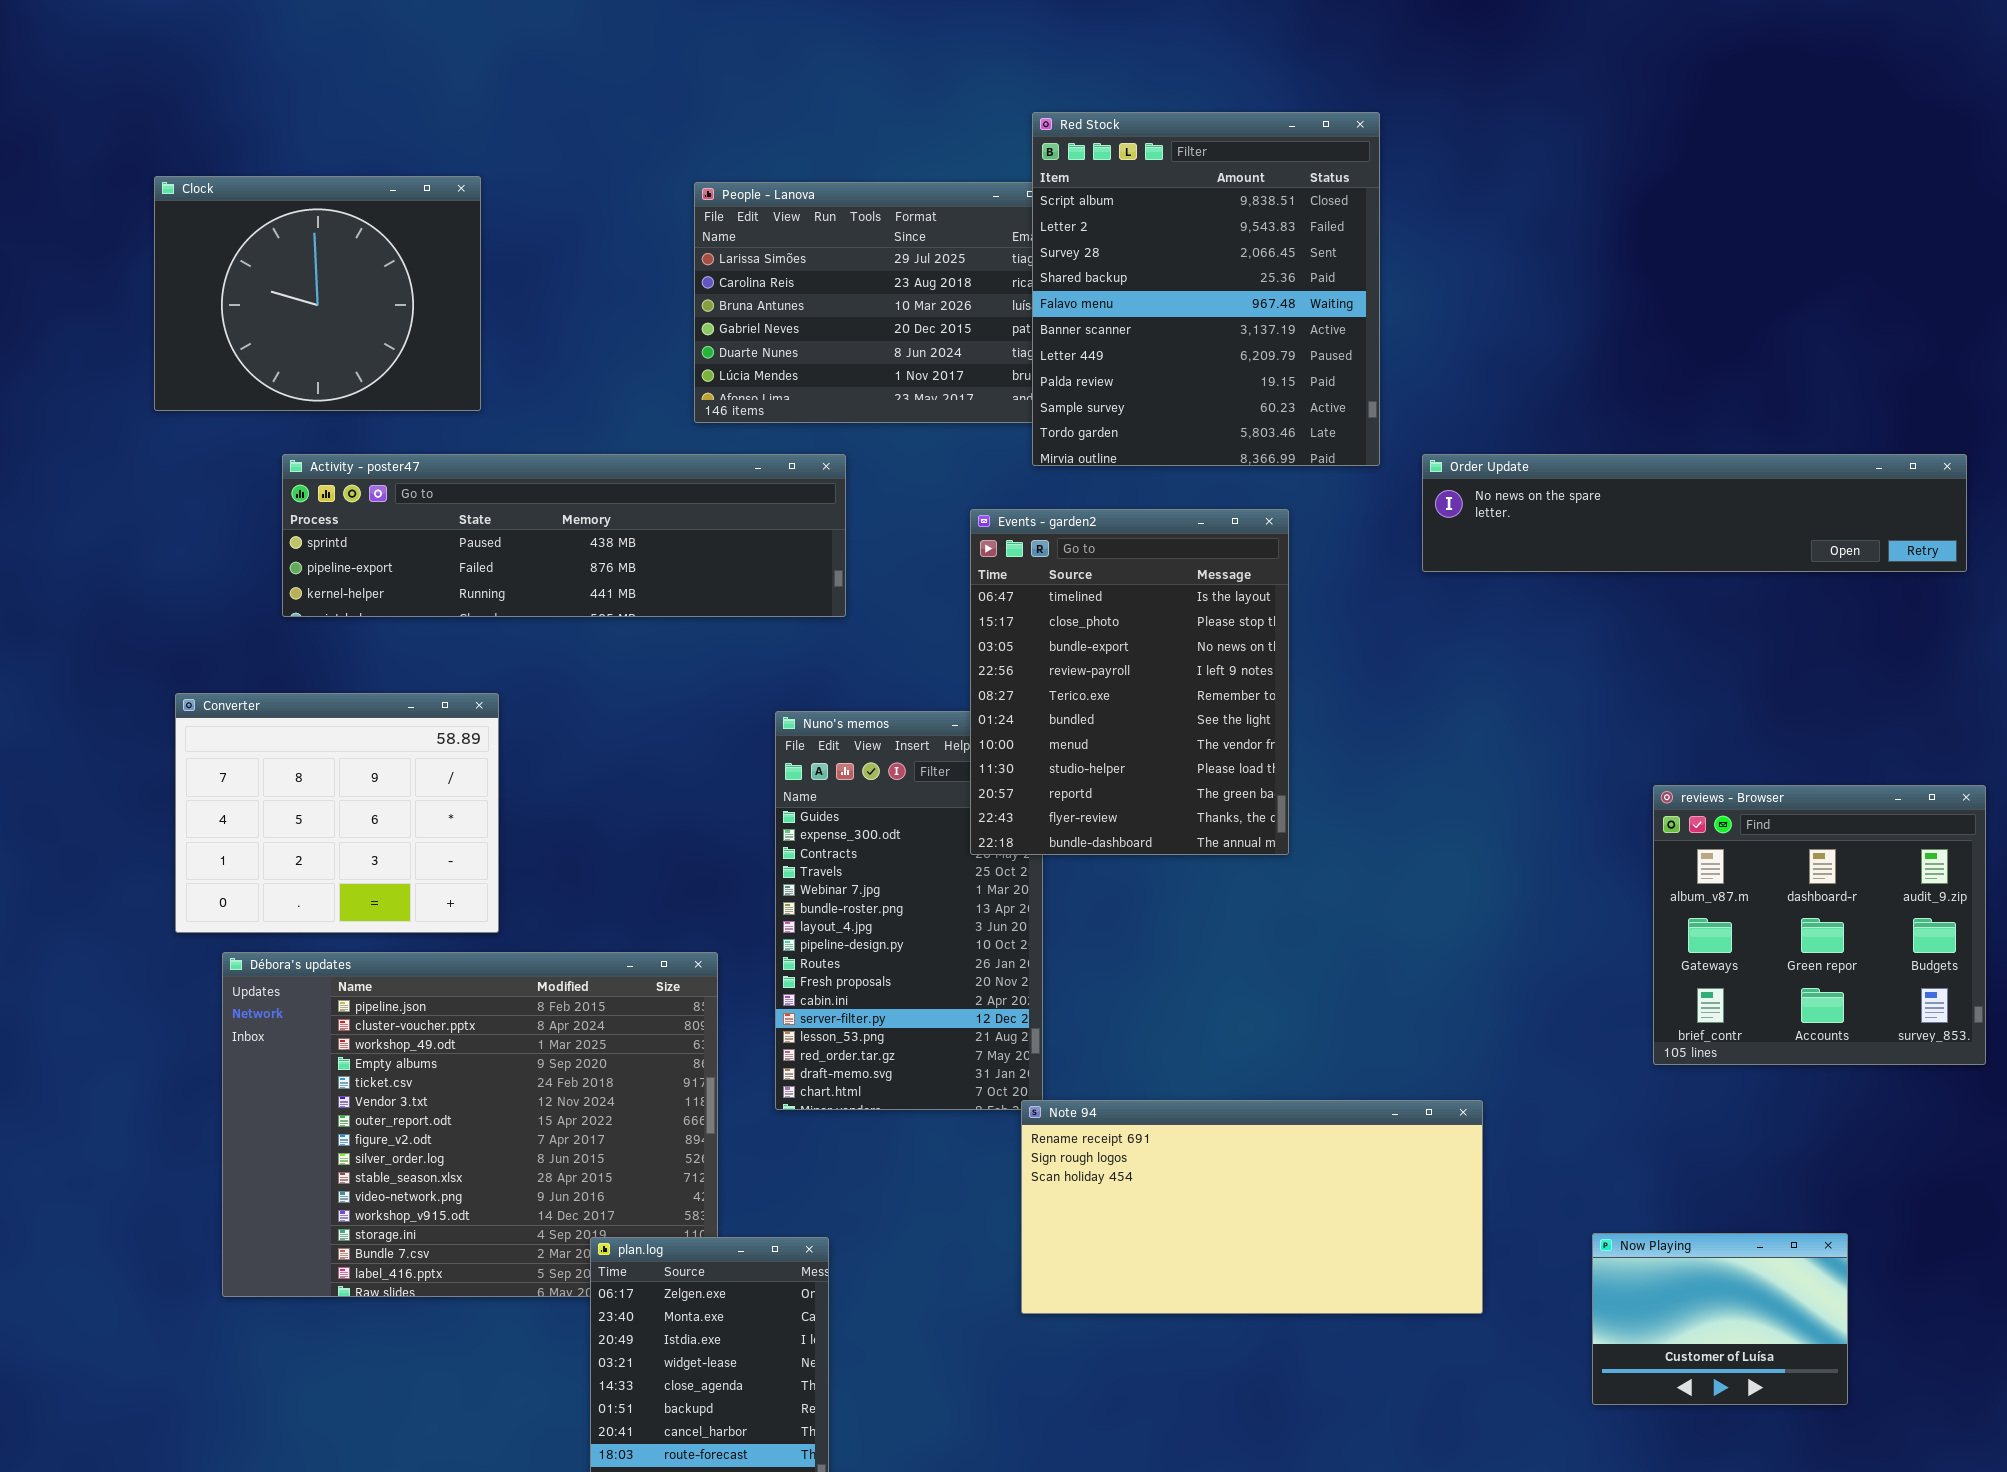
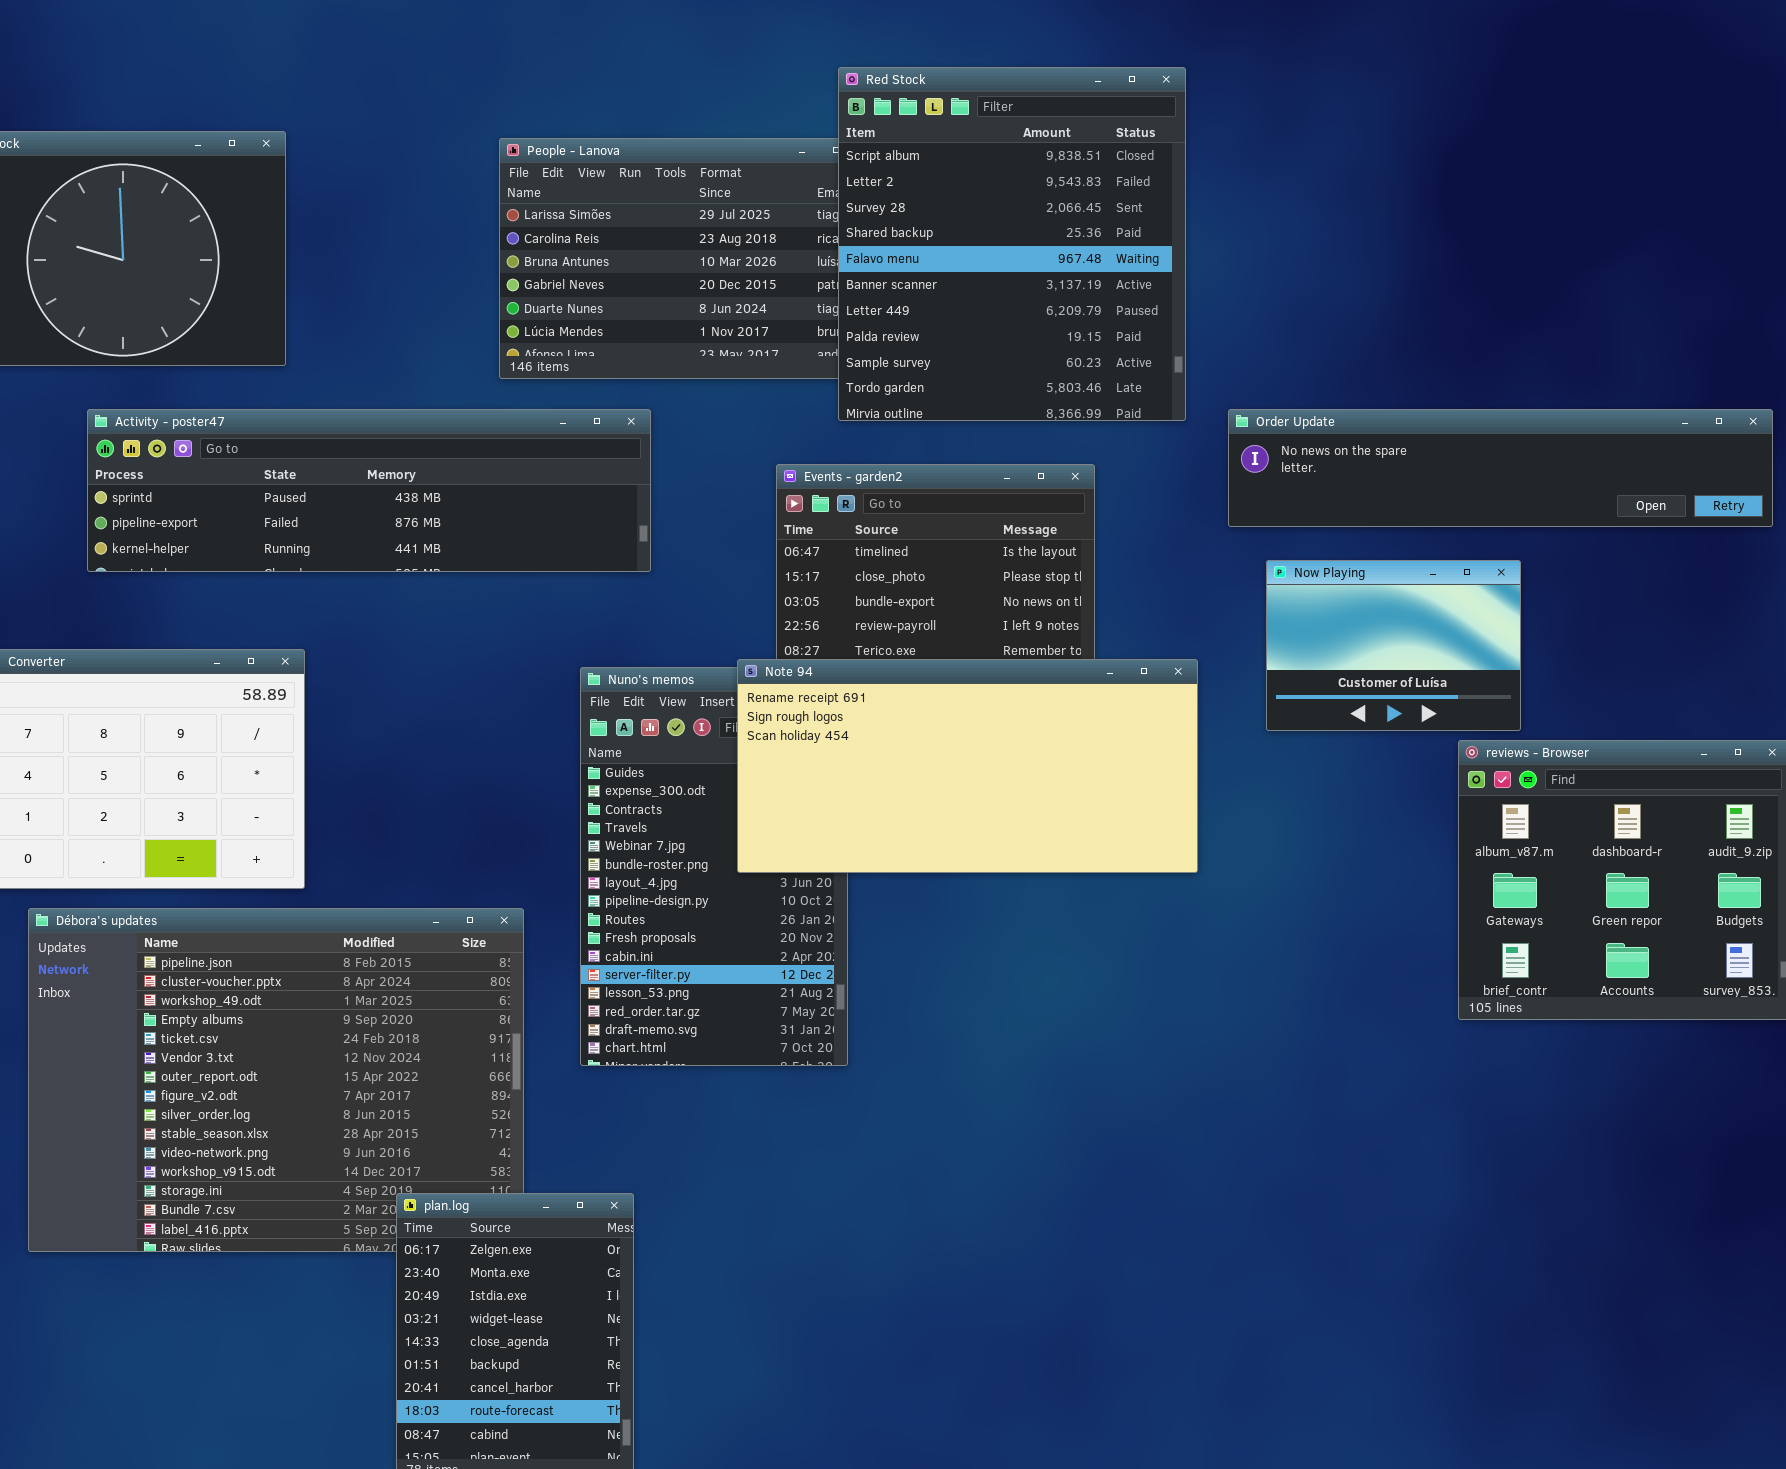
Note 94: [1021,1100,1483,1314] -> [737,659,1198,873], moved
Now Playing: [1592,1233,1848,1405] -> [1266,560,1521,731], moved

